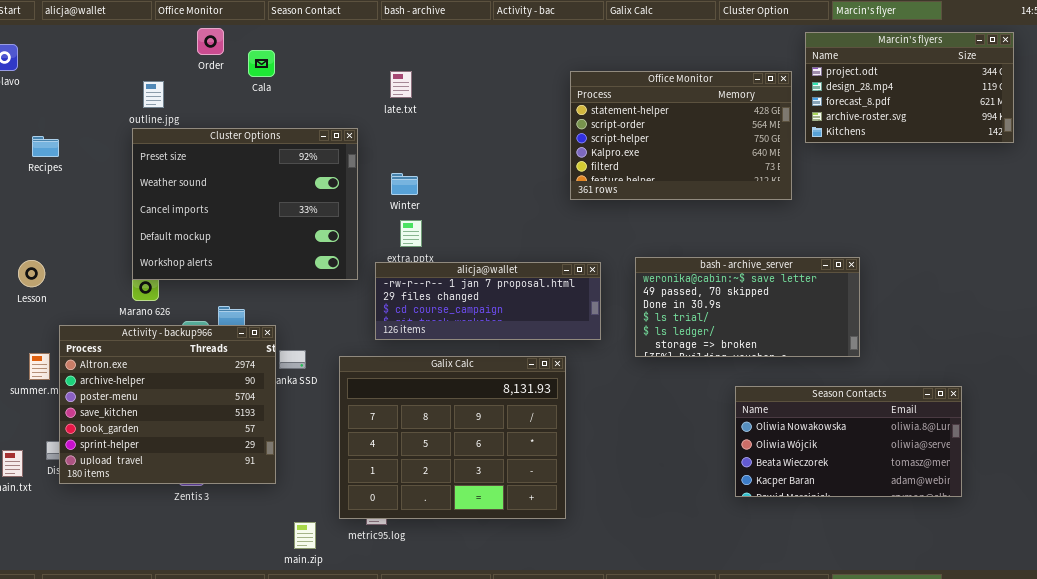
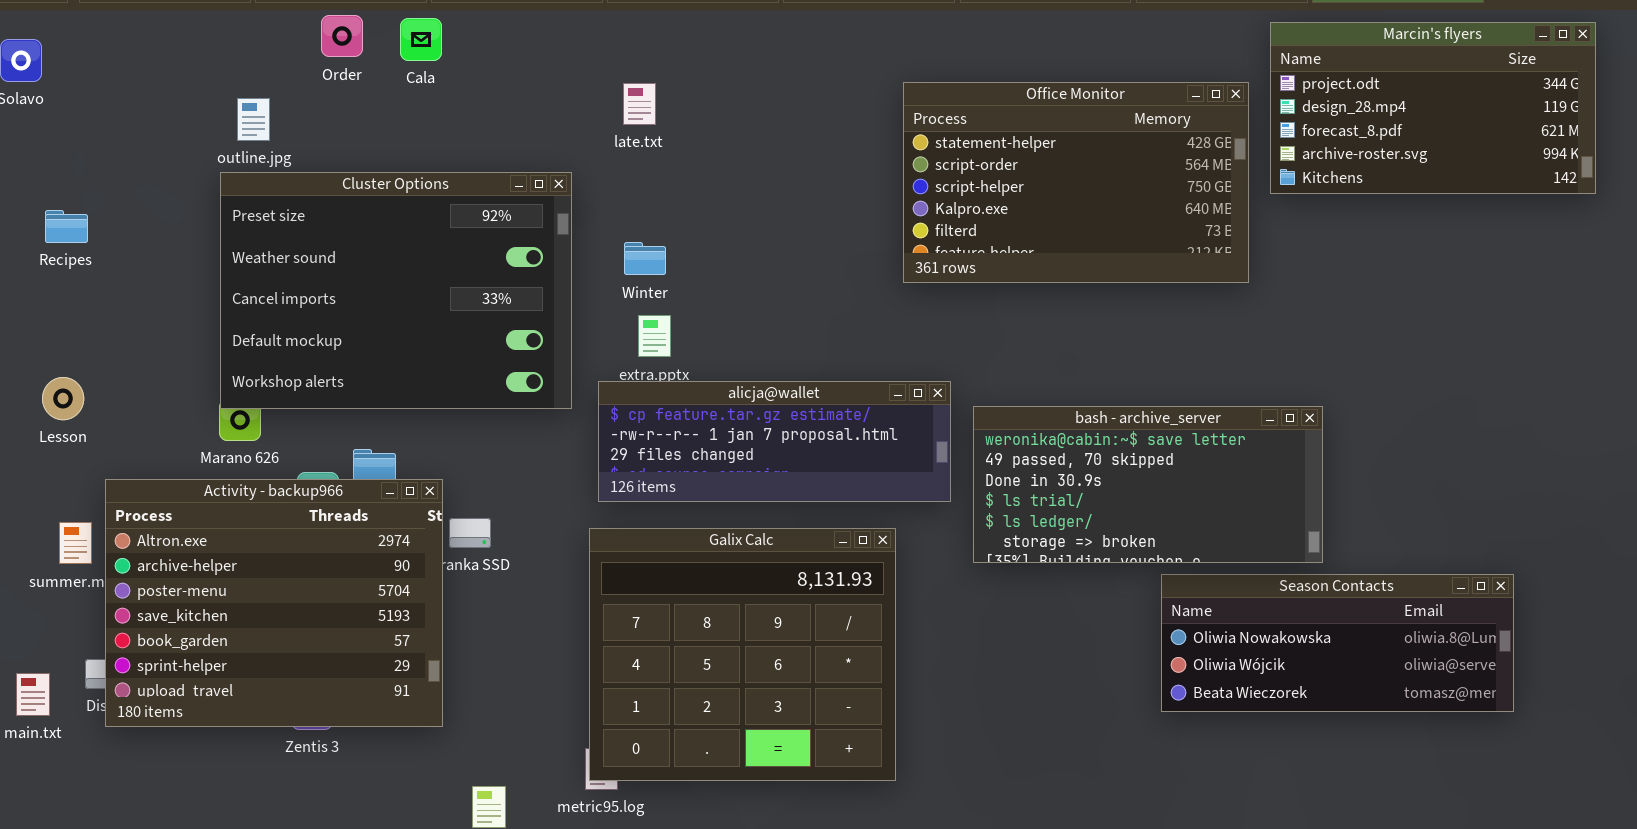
Cala: [248,50,275,77] -> [400,18,442,61], moved
Recipes: [32,136,59,157] -> [45,210,88,243], moved
bash - archive_server: [635,257,860,357] -> [973,406,1323,563], moved
alicja@wallet: [375,262,601,340] -> [598,381,951,502], scrolled up 1 row
Galix Calc: [339,356,566,519] -> [589,528,896,781], resized
Season Contacts: [735,386,962,497] -> [1161,574,1514,712], resized

